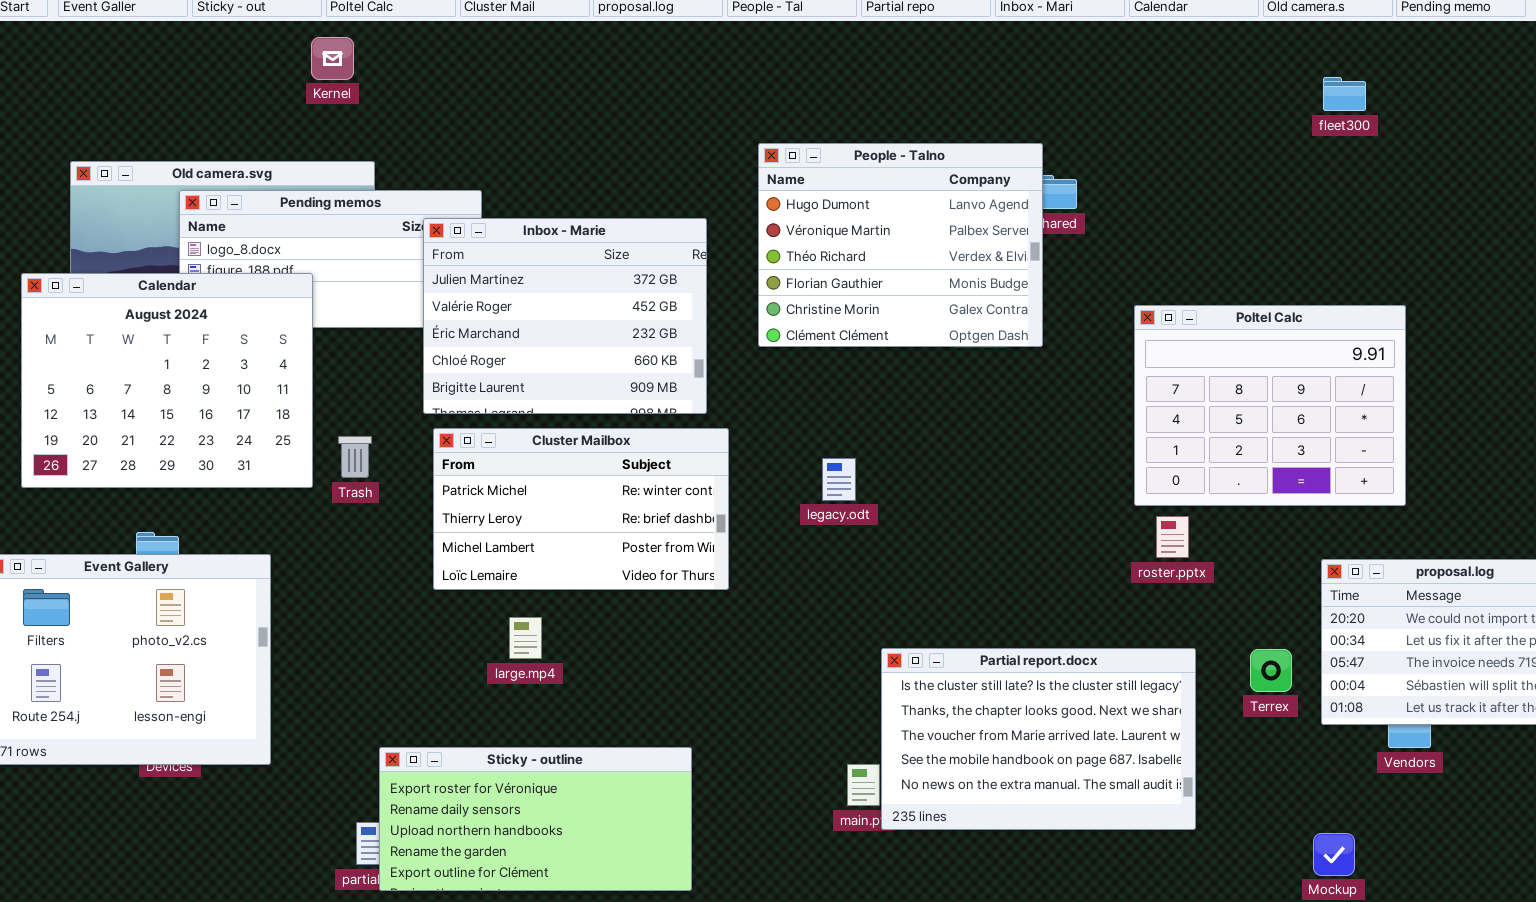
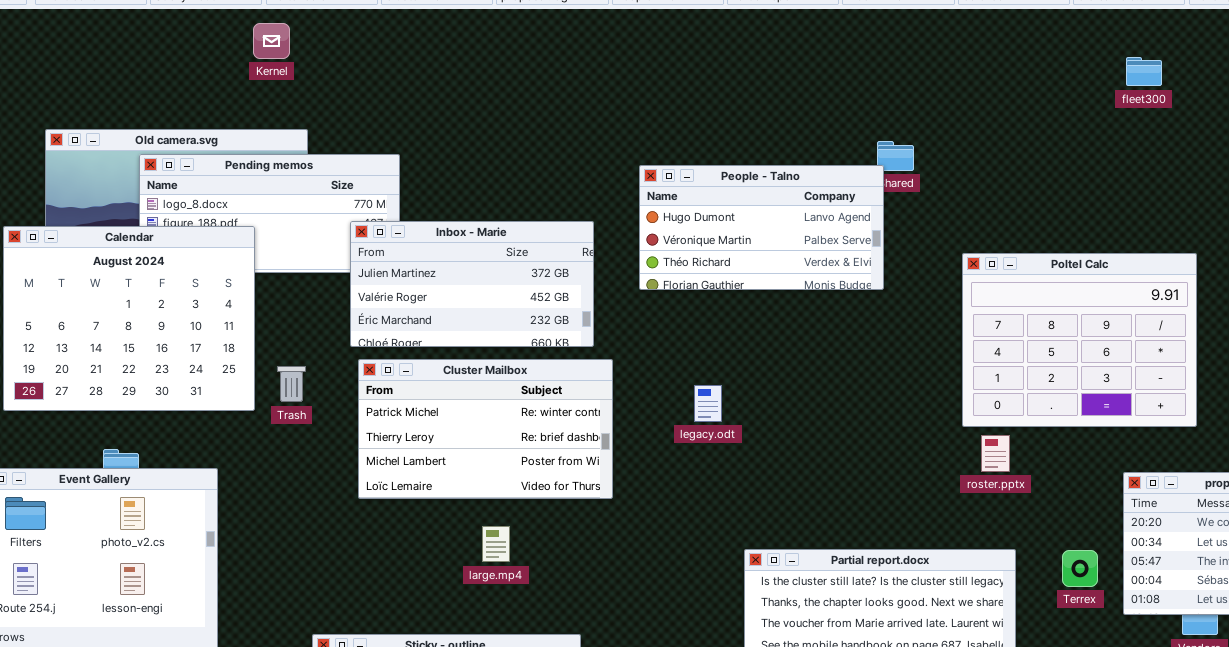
People - Talno: [758,143,1043,347] -> [639,165,884,290], resized
Inbox - Marie: [423,218,707,414] -> [350,221,594,347], resized
large.mp4: [509,617,542,659] -> [482,526,510,562], moved

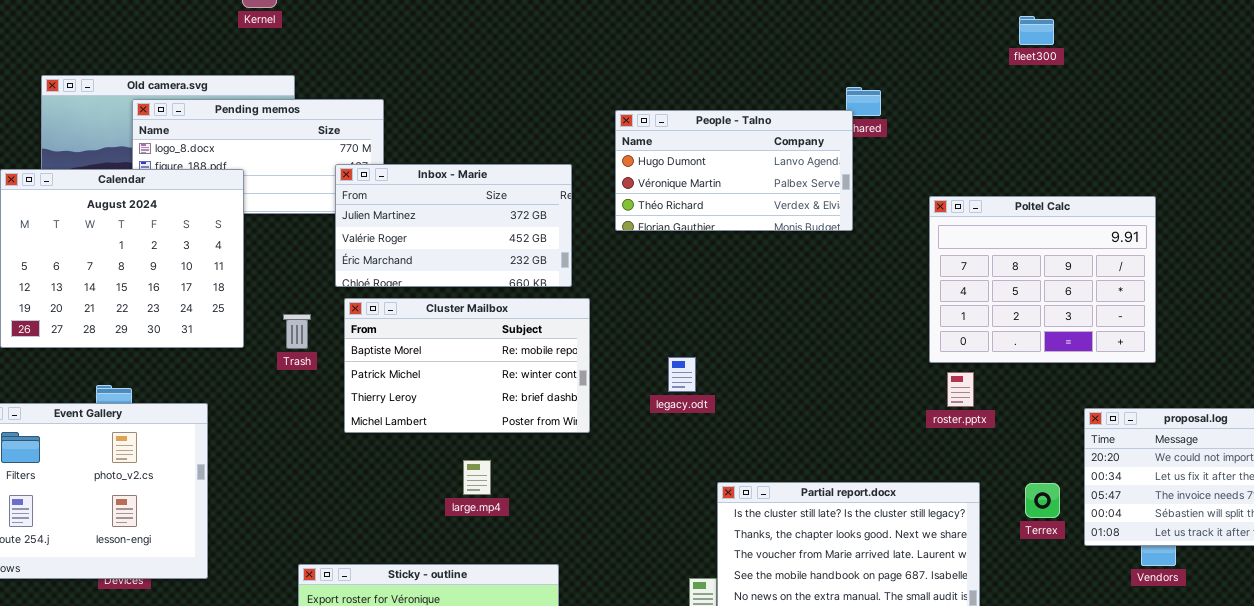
fleet300: [1126,57,1162,86] -> [1019,16,1054,45], moved
Cluster Mailbox: [358,359,613,499] -> [344,298,590,433], scrolled up 1 row
Trash: [277,366,306,402] -> [283,314,311,349], moved
legacy.odt: [694,385,722,422] -> [668,357,696,392], moved

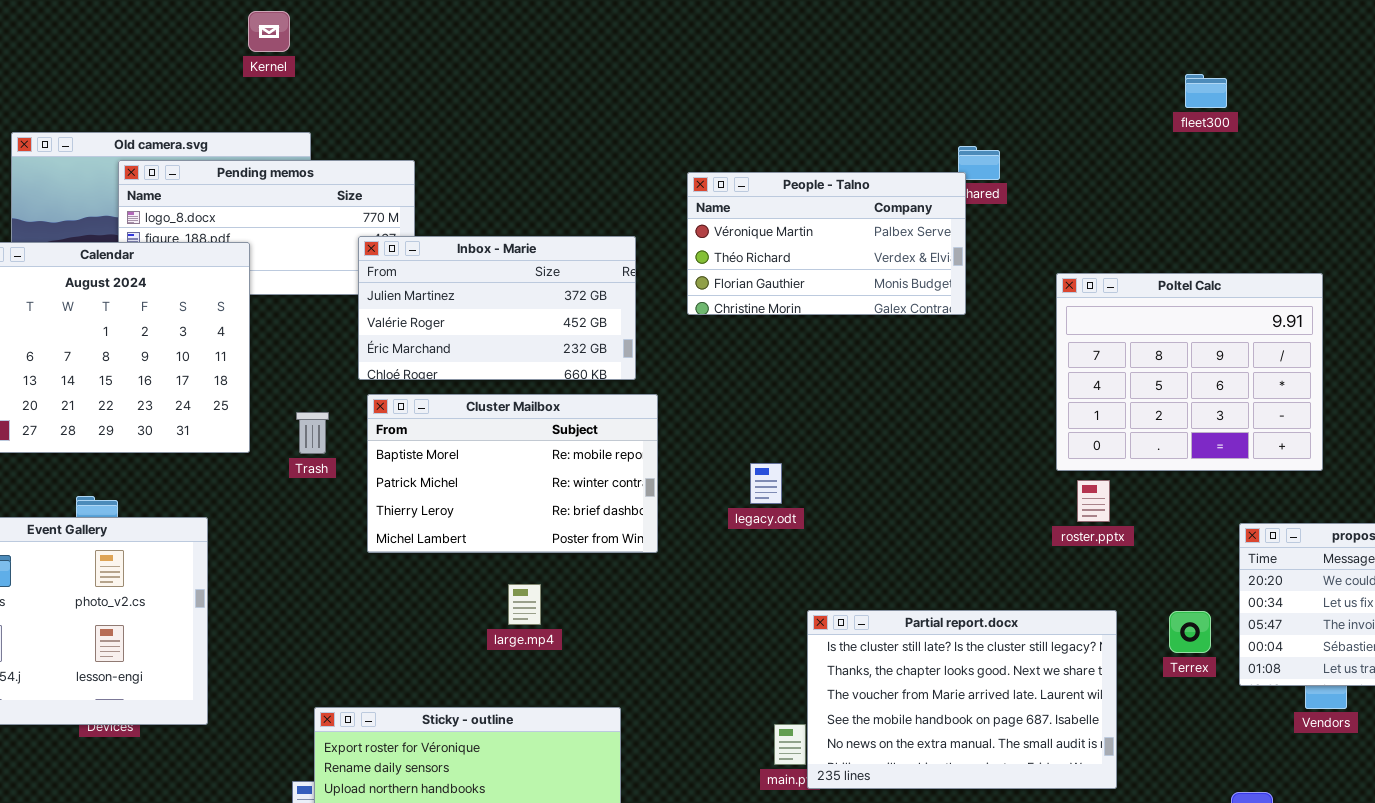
fleet300: [1019,16,1054,45] -> [1185,74,1227,108], moved
People - Talno: [615,110,853,231] -> [687,172,966,315], scrolled down 1 row

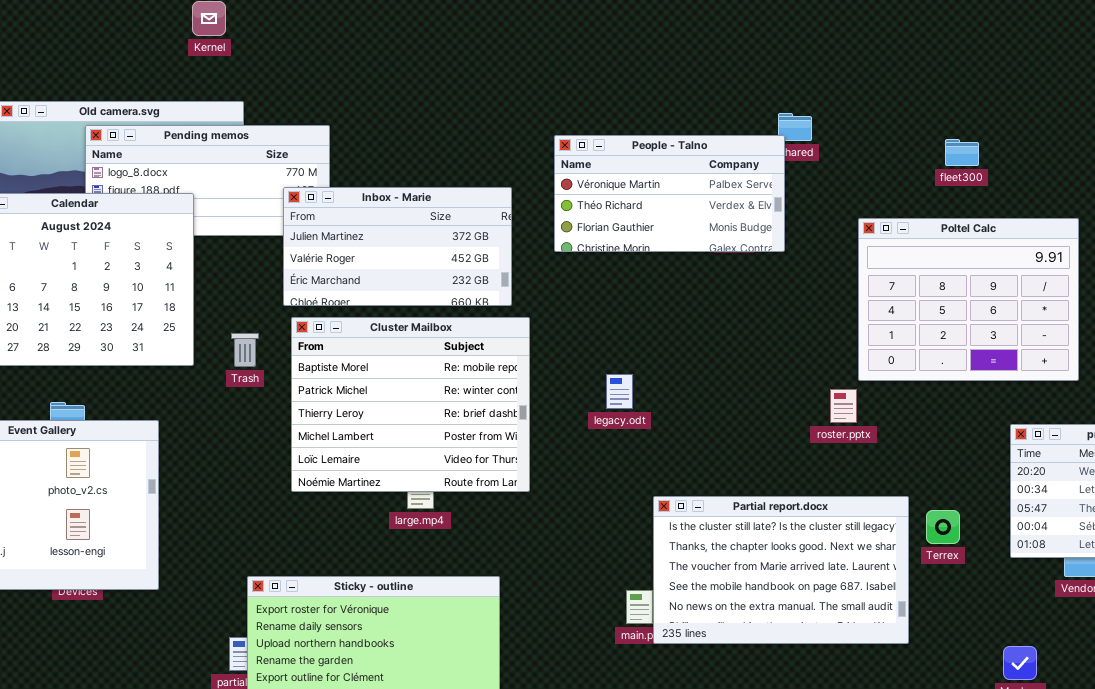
fleet300: [1185,74,1227,108] -> [945,139,979,166], moved
Cluster Mailbox: [367,394,658,553] -> [291,317,530,492], resized
roster.pptx: [1077,480,1110,522] -> [830,389,857,423], moved
Terrex: [1169,611,1211,653] -> [926,510,960,544], moved

